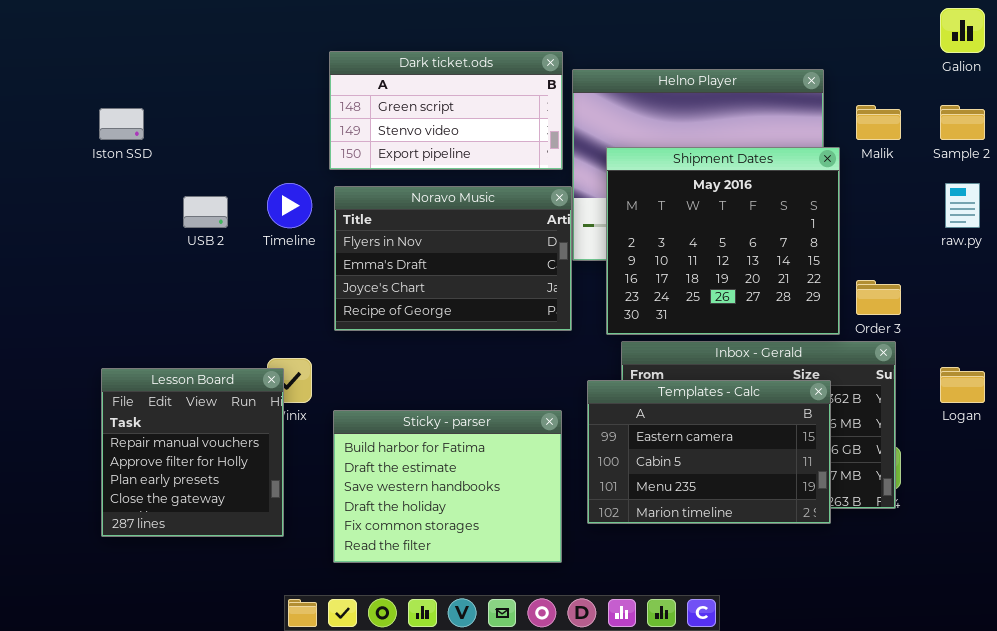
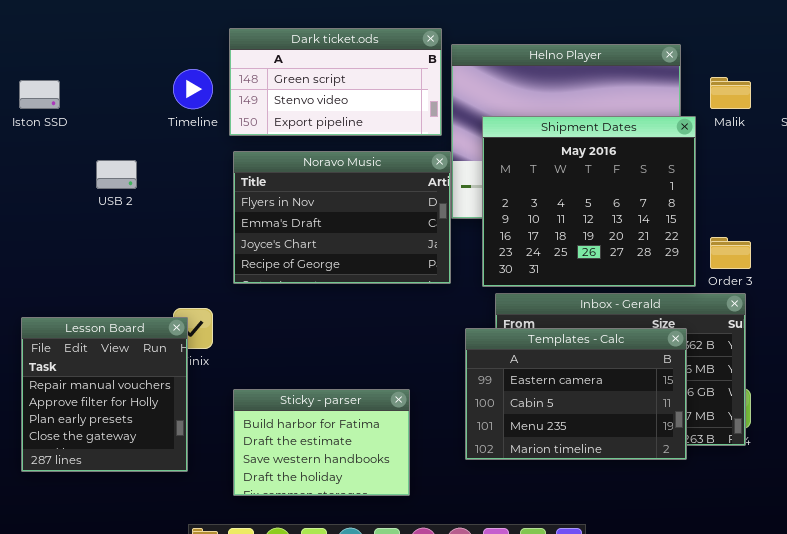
Timeline: [267,183,312,228] -> [173,69,213,109], moved
Sticky - parser: [333,410,562,563] -> [233,389,410,496], resized

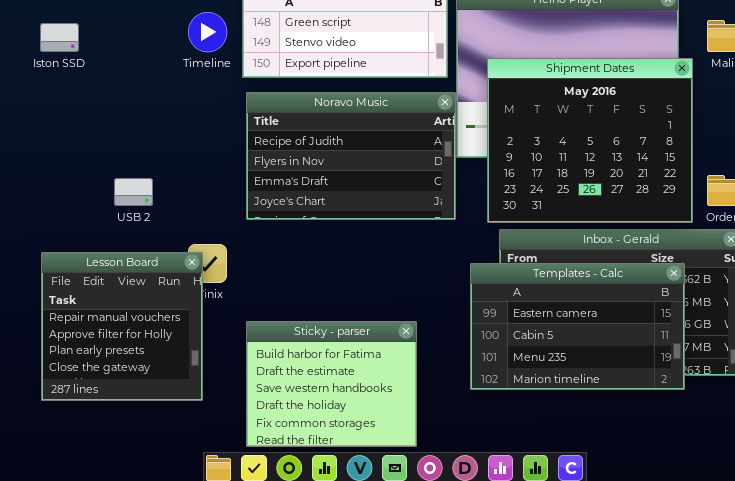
Noravo Music: [233,151,451,284] -> [246,92,456,220], scrolled up 1 row
USB 2: [96,160,137,189] -> [114,178,153,206], moved
Sticky - parser: [233,389,410,496] -> [246,321,417,447], resized

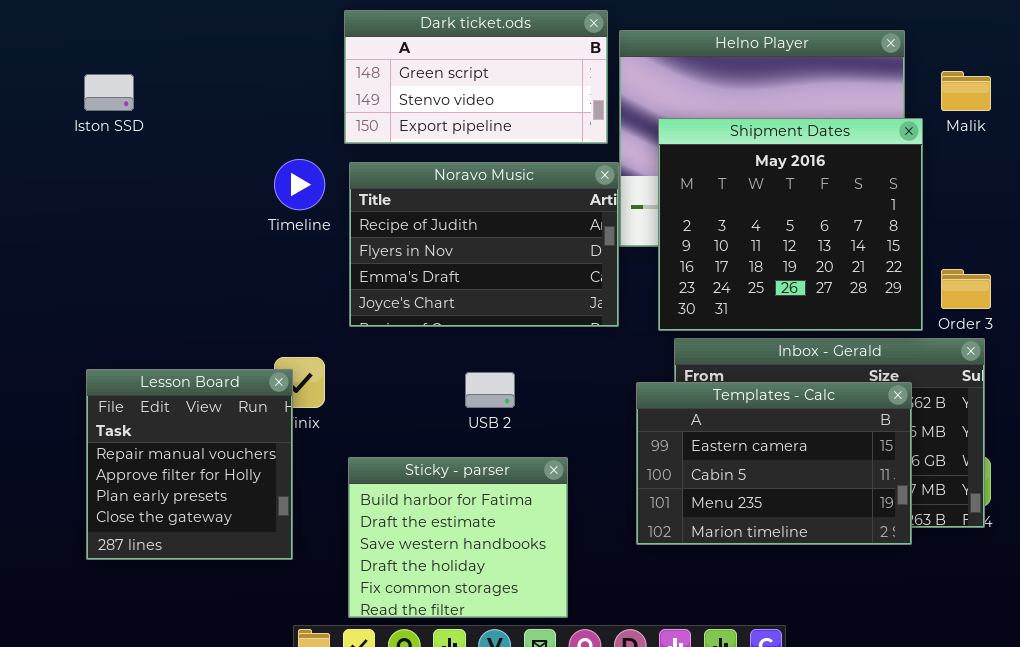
Timeline: [188,12,227,52] -> [274,159,325,210], moved
USB 2: [114,178,153,206] -> [465,372,515,408], moved

